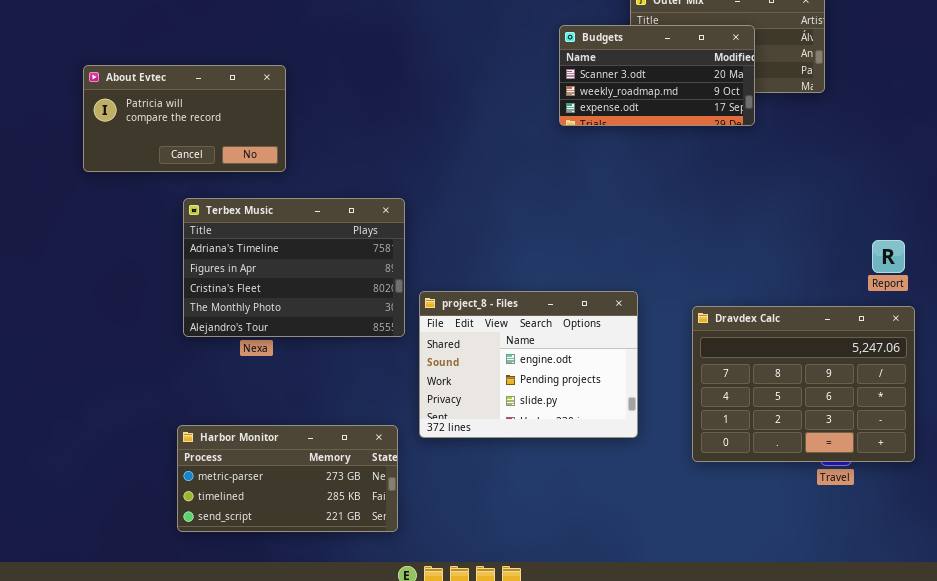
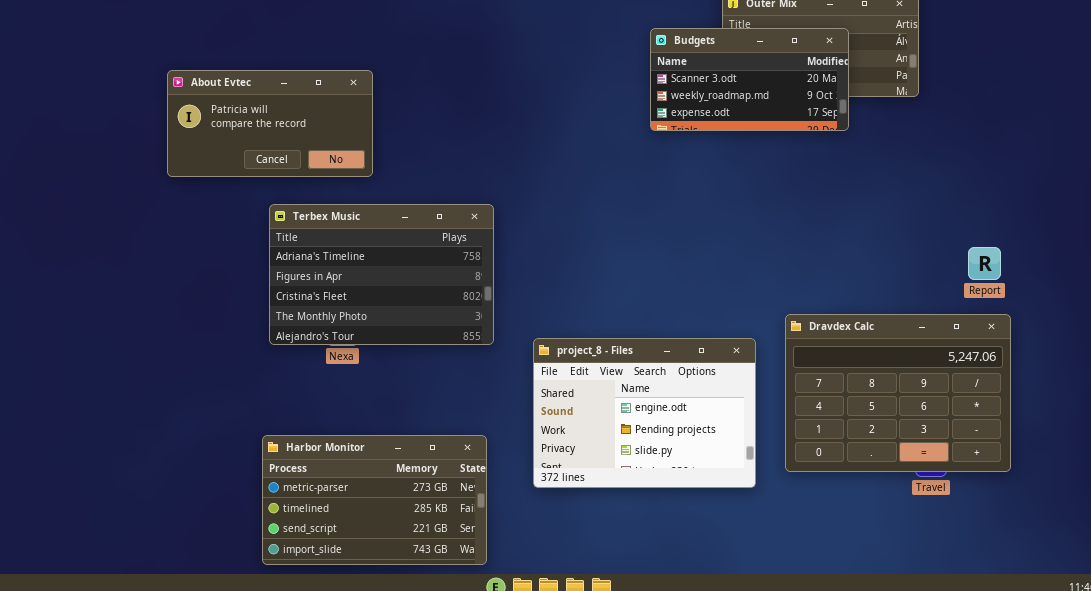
project_8 - Files: [419,291,638,438] -> [533,338,756,488], moved
Harbor Monitor: [177,425,398,532] -> [262,435,487,565], resized

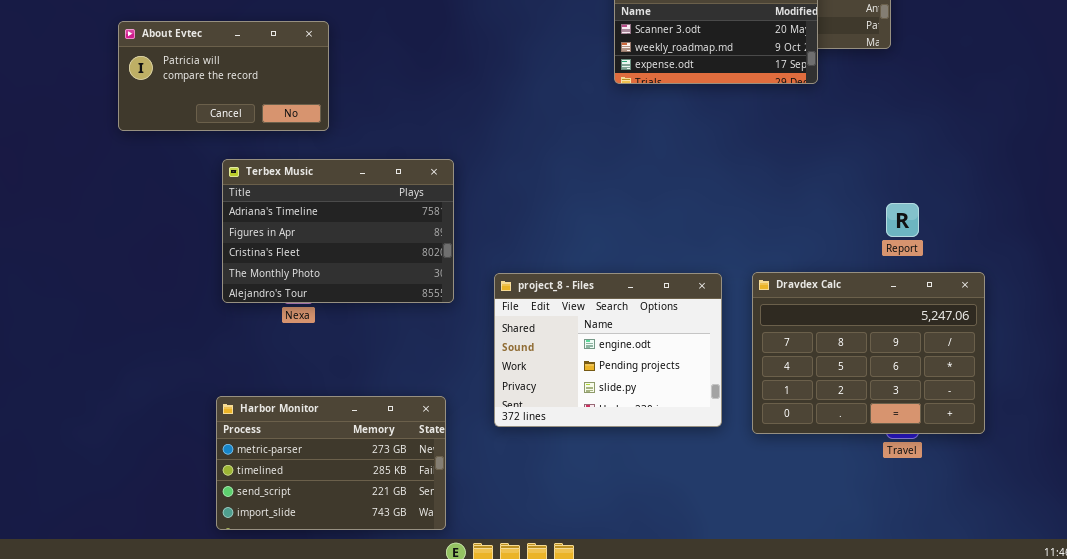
Report: [968,247,1001,280] -> [886,203,919,237], moved
project_8 - Files: [533,338,756,488] -> [494,273,722,427], moved

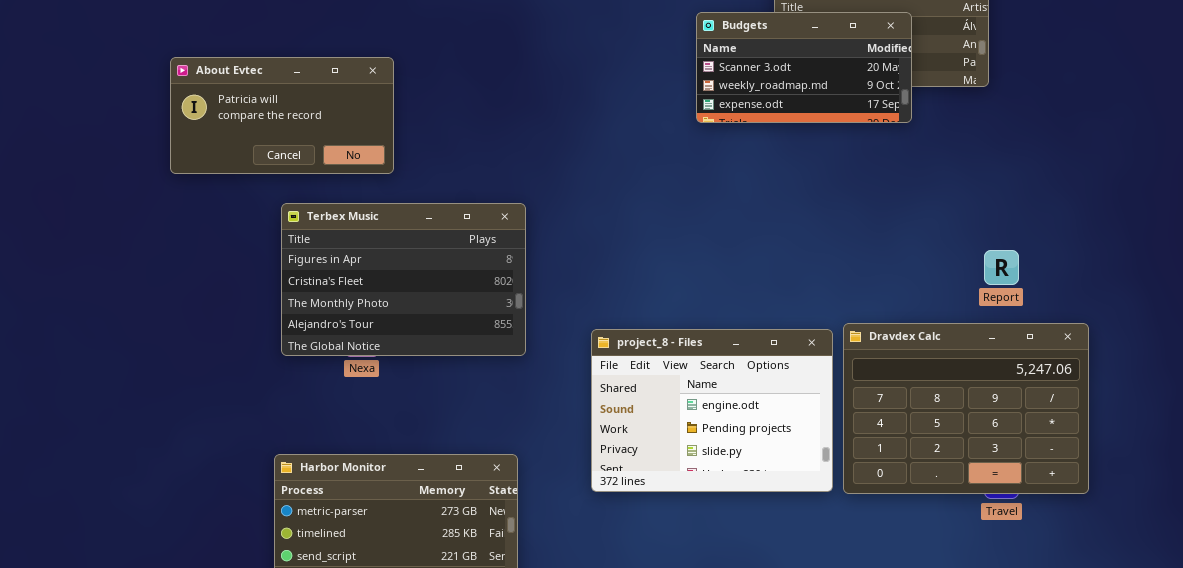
Terbex Music: [222,159,454,303] -> [281,203,526,356], scrolled down 1 row
project_8 - Files: [494,273,722,427] -> [591,329,833,492], moved

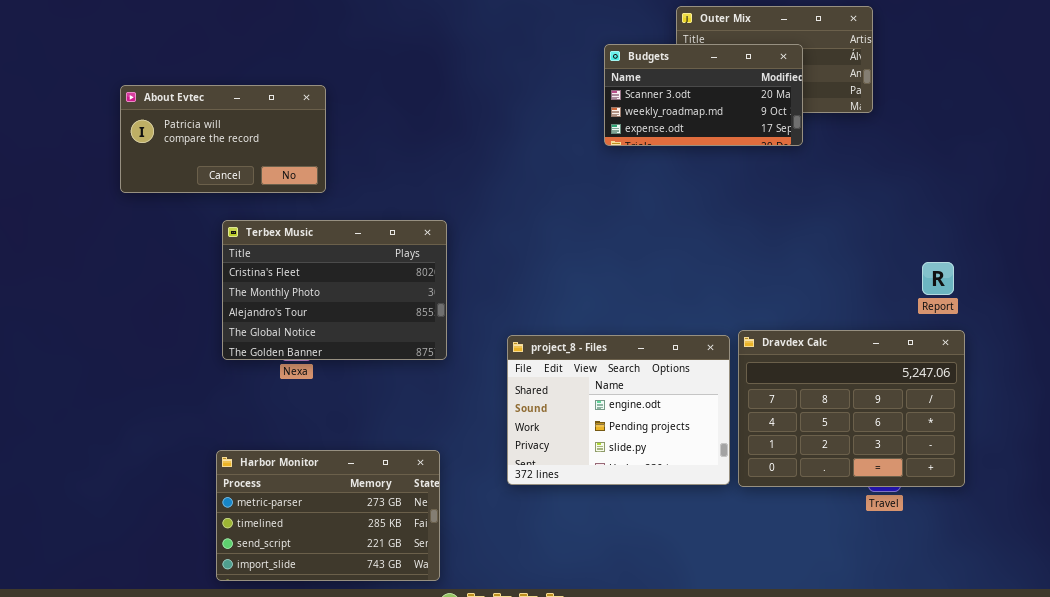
Terbex Music: [281,203,526,356] -> [222,220,447,360], scrolled down 1 row
Report: [984,250,1019,285] -> [922,262,954,295], moved

